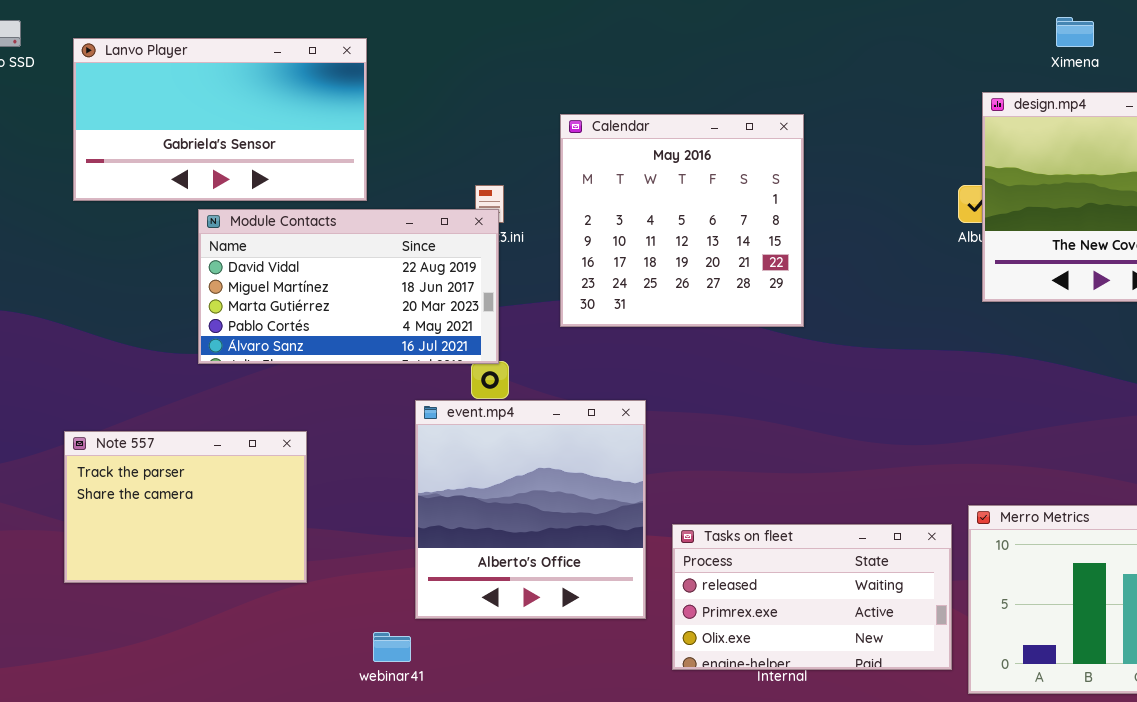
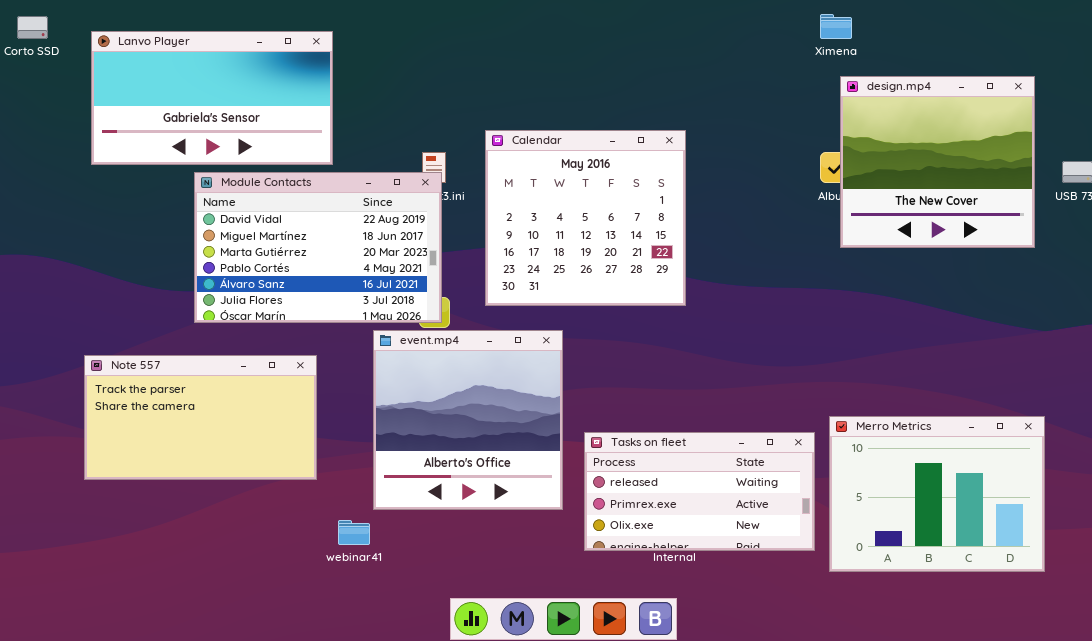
Ximena: [1056,17,1094,47] -> [820,14,852,39], moved
Calendar: [560,114,804,327] -> [485,130,686,306], moved
Module Contacts: [198,209,499,364] -> [194,172,442,323], resized
Note 557: [64,431,307,583] -> [84,355,317,480], resized

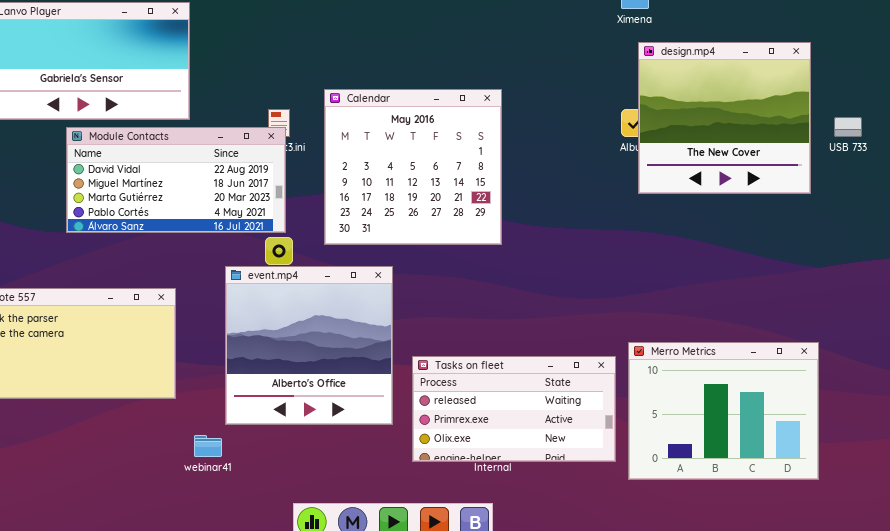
Module Contacts: [194,172,442,323] -> [66,127,286,233], resized

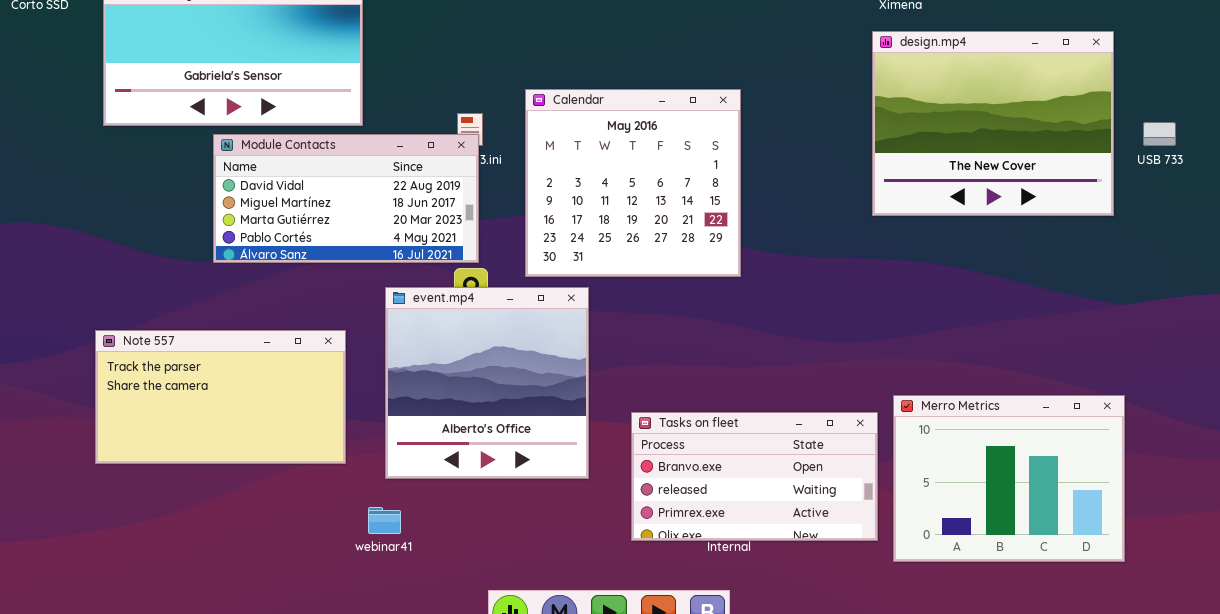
design.mp4: [638,42,811,194] -> [872,31,1114,216], resized
event.mp4: [225,266,393,425] -> [385,287,589,479], moved
Tasks on fleet: [412,356,616,462] -> [631,412,878,541], scrolled up 1 row

